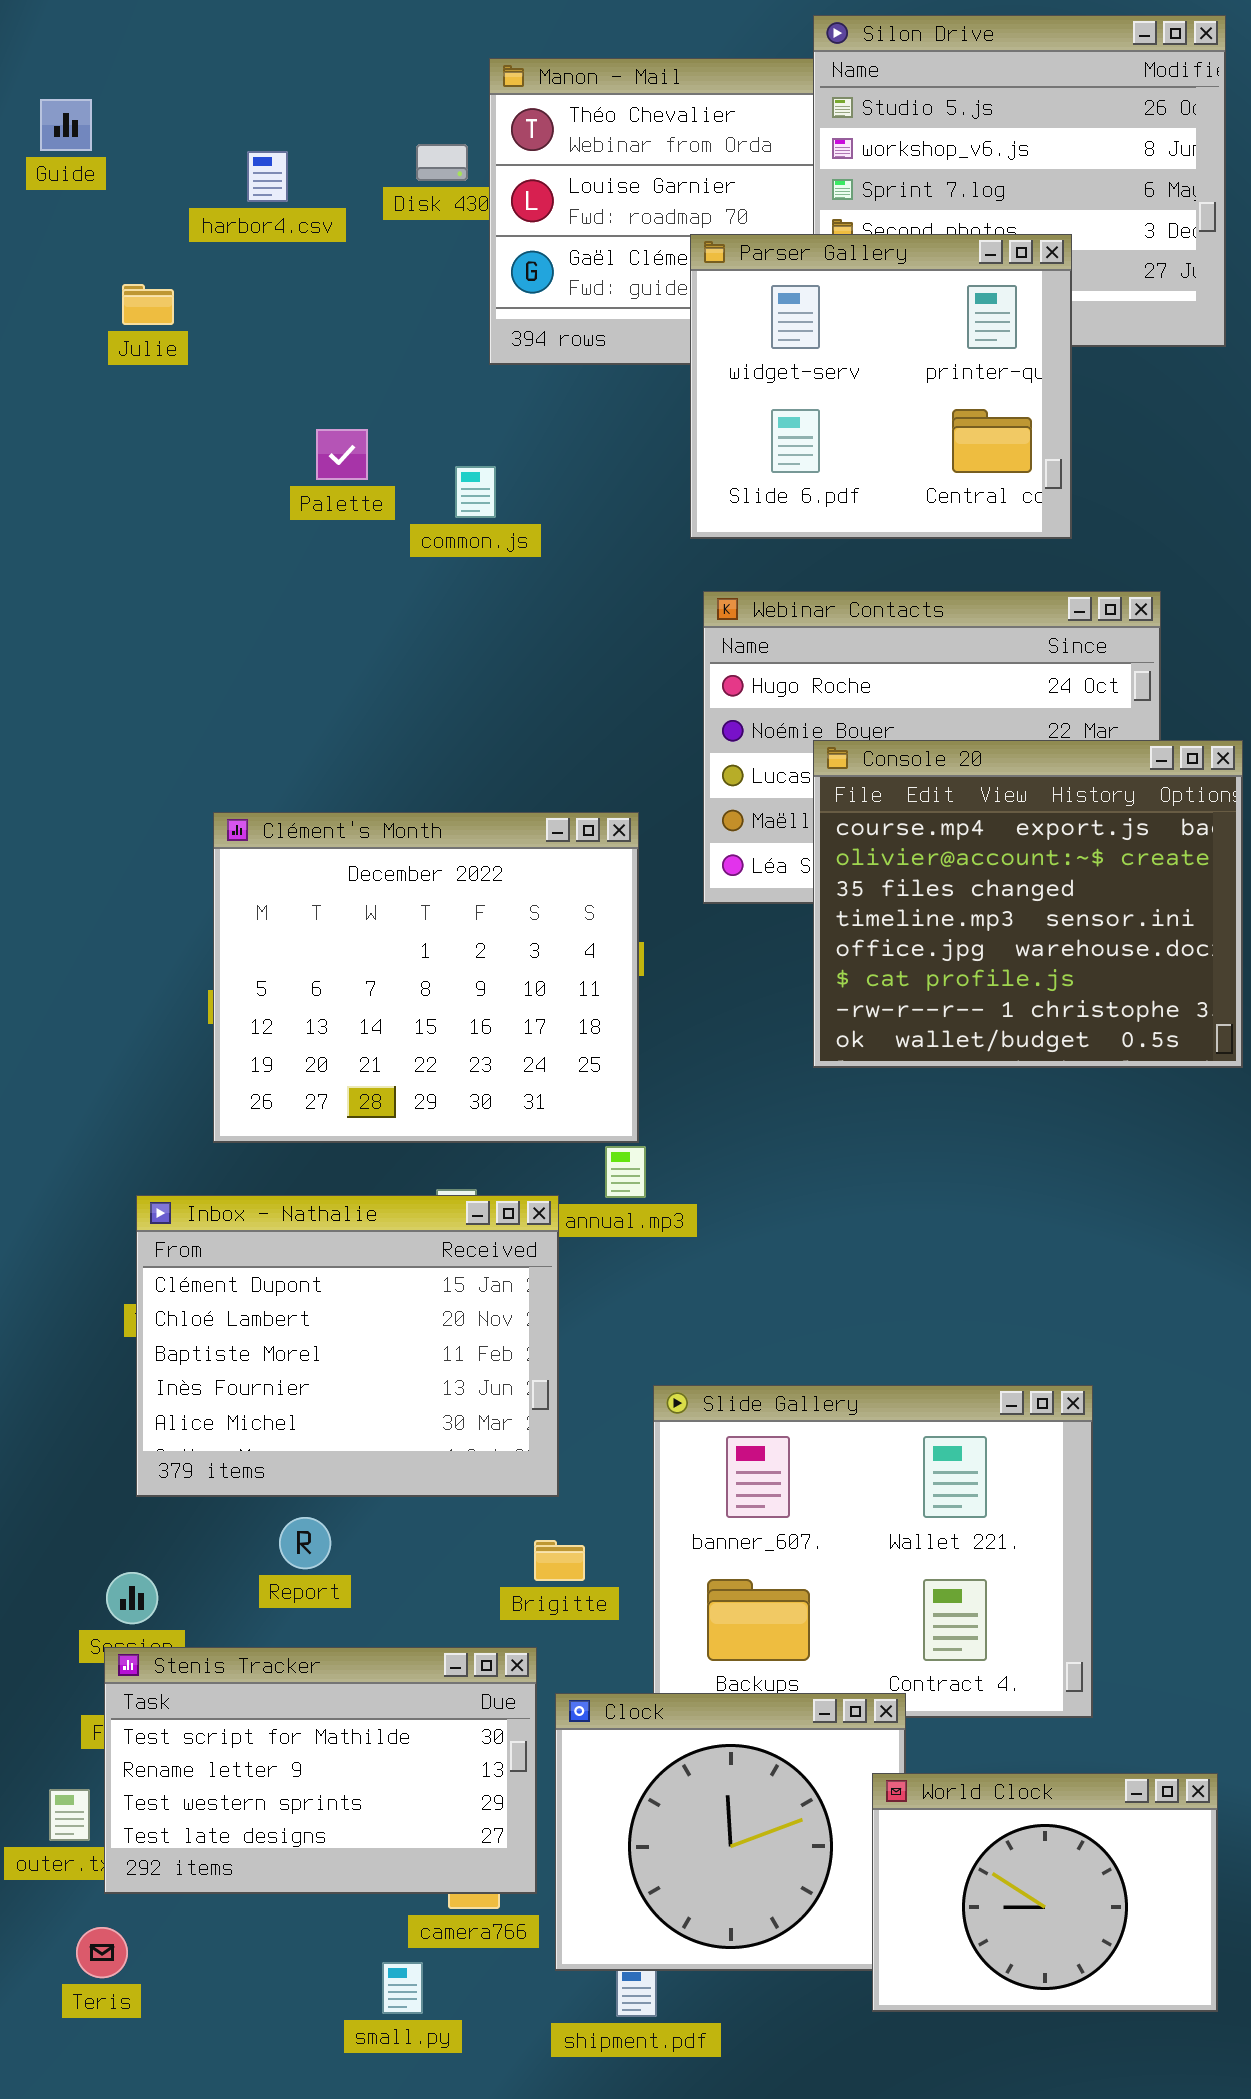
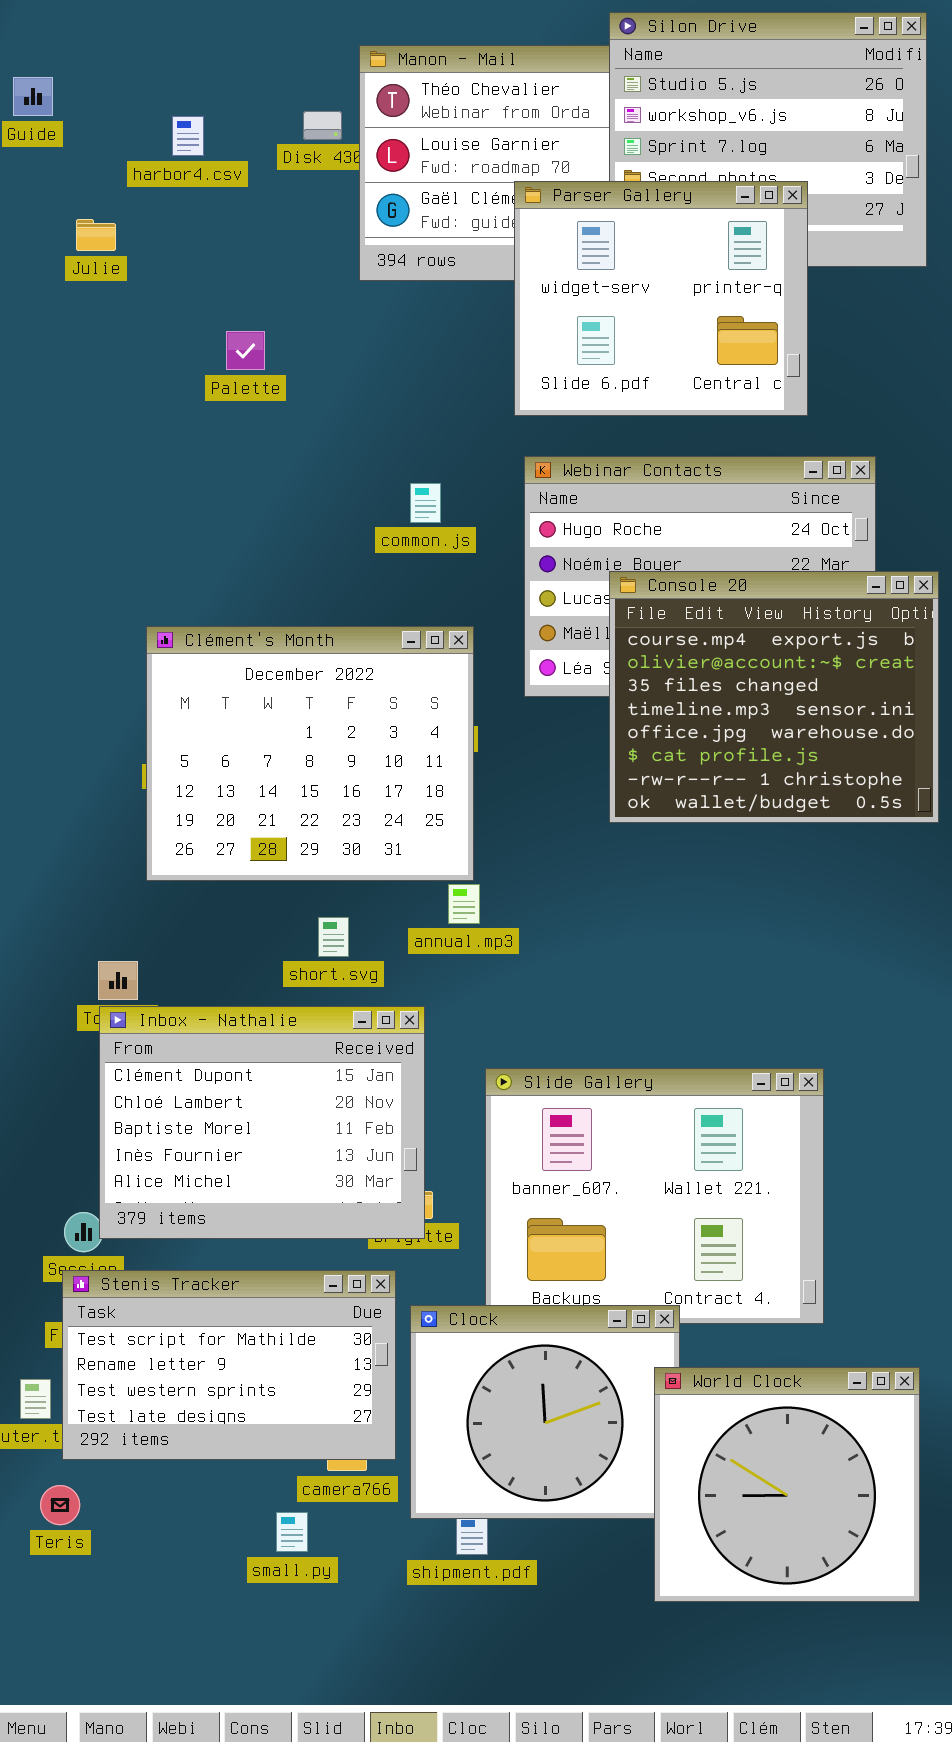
common.js: [455,466,496,518] -> [410,483,441,523], moved
Inbox - Nathalie: [136,1195,559,1497] -> [99,1006,425,1239], moved
World Clock: [872,1773,1218,2012] -> [654,1367,920,1602], resized

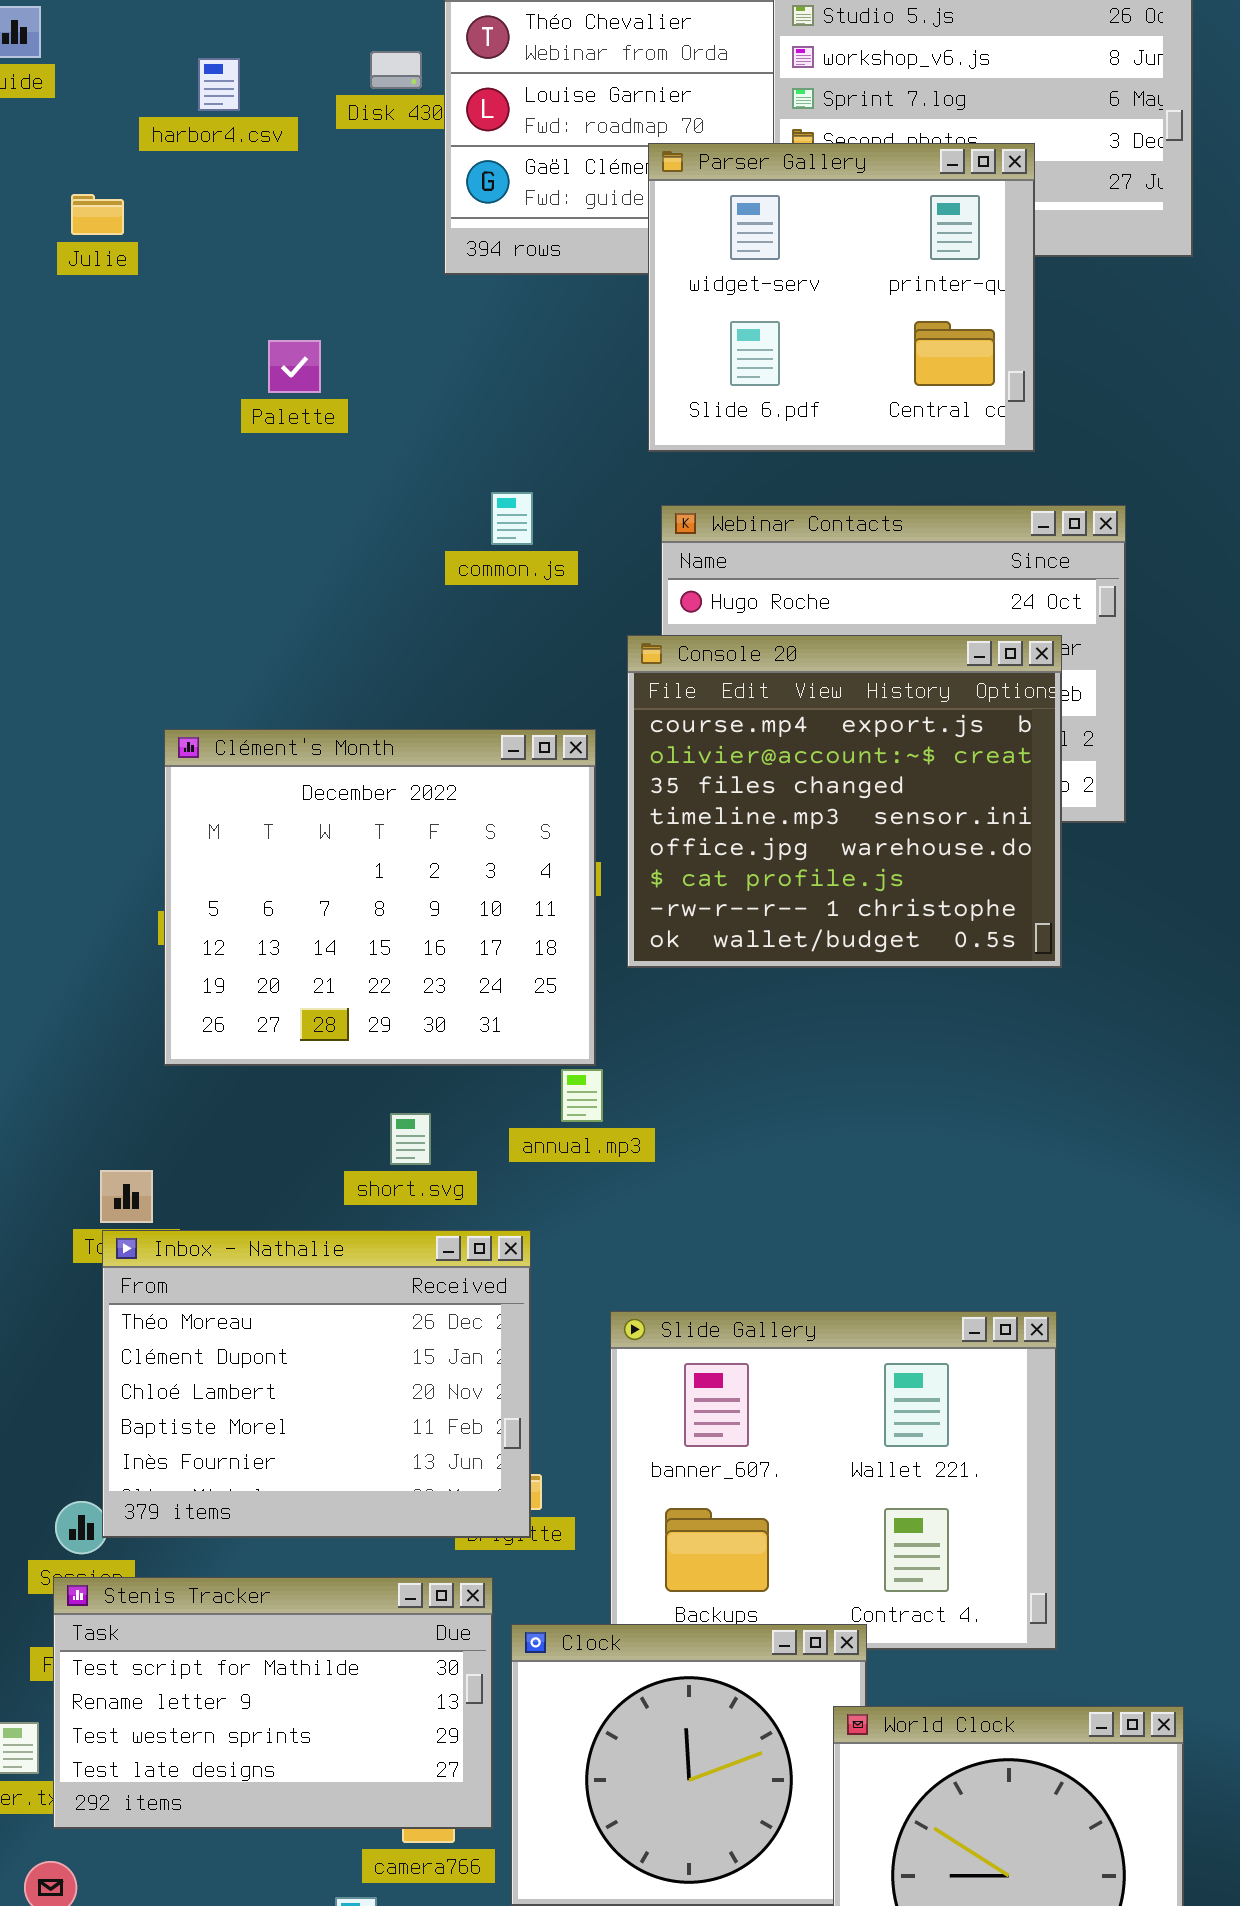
common.js: [410,483,441,523] -> [491,492,533,545], moved
Console 20: [609,571,939,823] -> [627,635,1062,968], moved
Inbox - Nathalie: [99,1006,425,1239] -> [102,1230,531,1538], scrolled up 1 row

